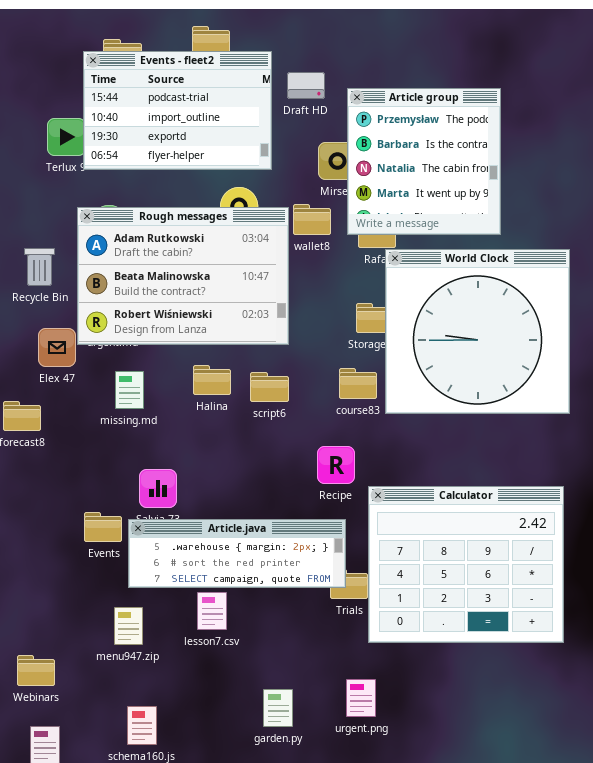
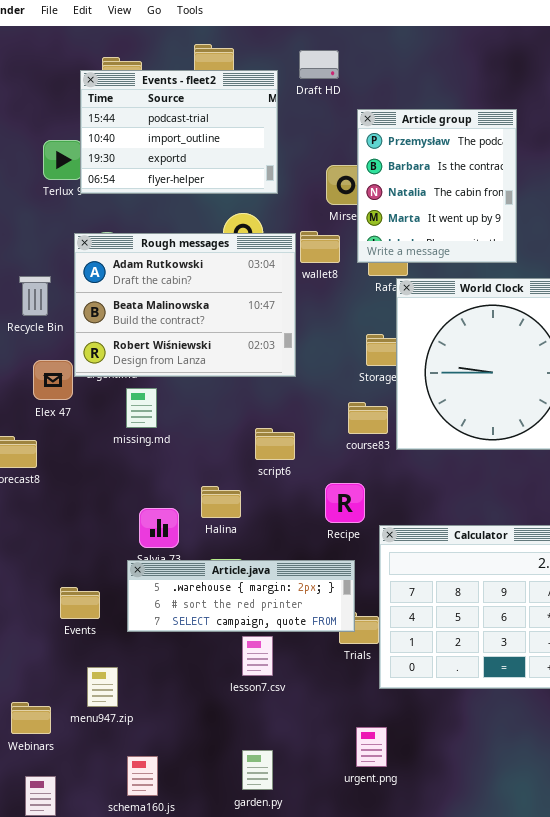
Draft HD: [287,72,325,99] -> [299,50,339,79], moved
Halina: [193,365,231,395] -> [201,486,241,518], moved
missing.md: [115,371,144,409] -> [126,388,157,428], moved
script6: [250,372,289,402] -> [255,428,295,460], moved
Events: [84,512,122,542] -> [60,587,100,619], moved
lesson7.csv: [197,592,227,630] -> [242,636,273,676], moved
menu947.zip: [114,607,143,645] -> [87,667,118,707], moved
garden.py: [263,689,293,727] -> [242,750,273,790], moved

